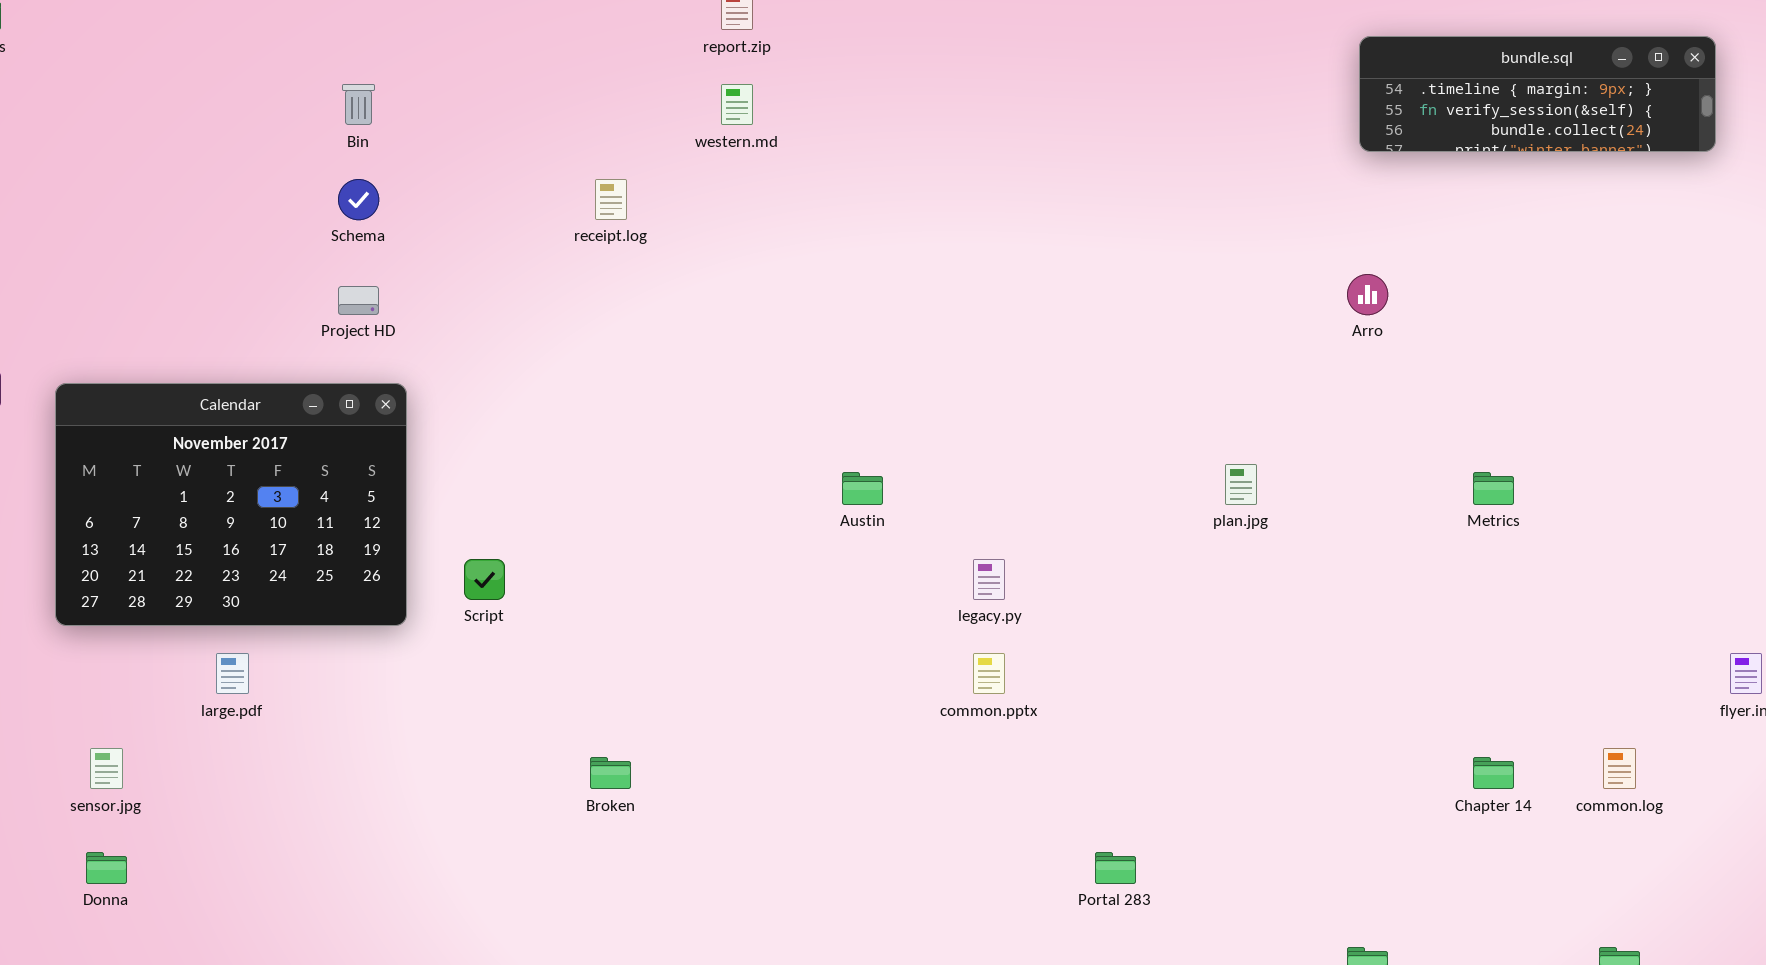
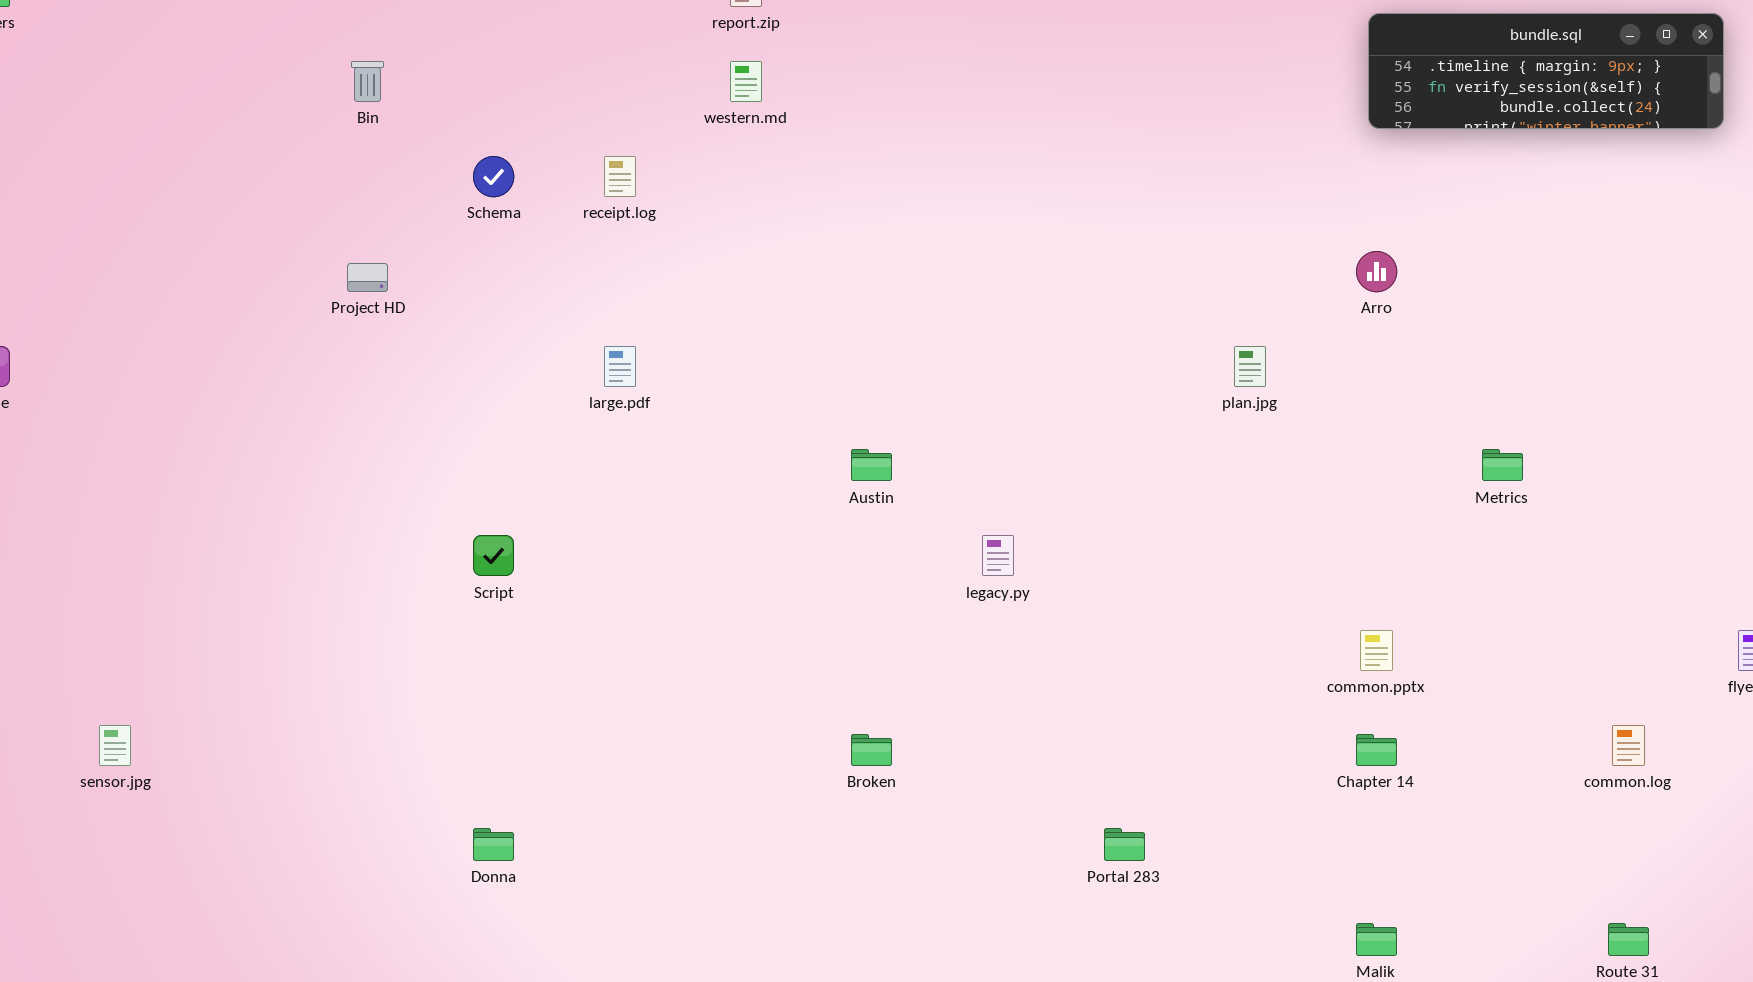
Schema: [338,179,379,220] -> [473,156,514,197], moved
Calendar: [55,383,407,626] -> none, closed
plan.jpg: [1225,464,1257,505] -> [1234,346,1266,387], moved
large.pdf: [216,653,249,694] -> [604,346,636,387], moved
common.pptx: [973,653,1005,694] -> [1360,630,1393,671], moved
Broken: [590,757,631,789] -> [851,734,892,766], moved
Chapter 14: [1473,757,1514,789] -> [1356,734,1397,766], moved
Donna: [86,852,127,884] -> [473,828,514,861], moved

